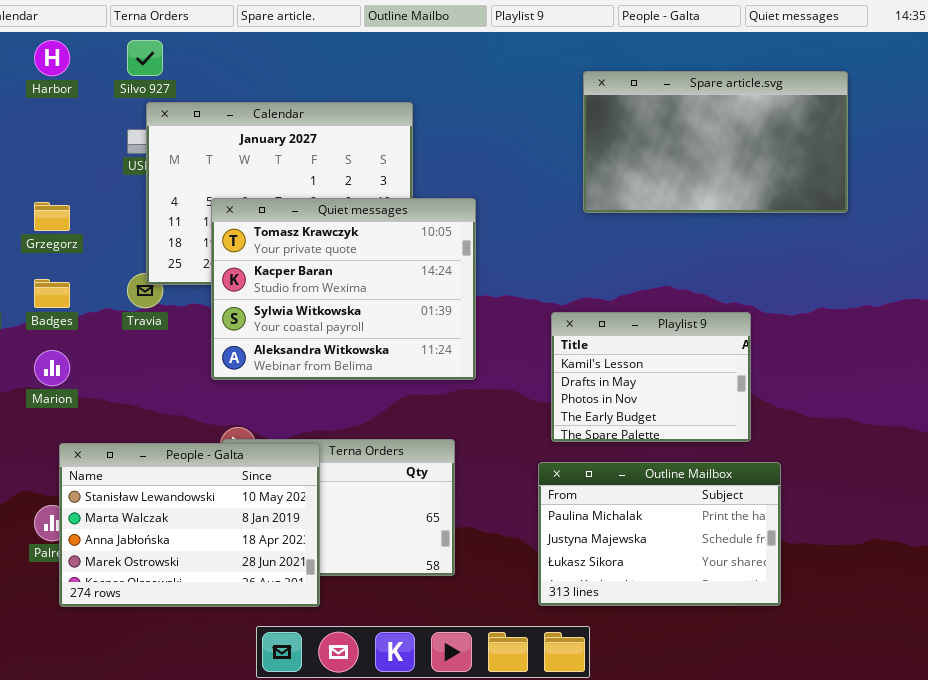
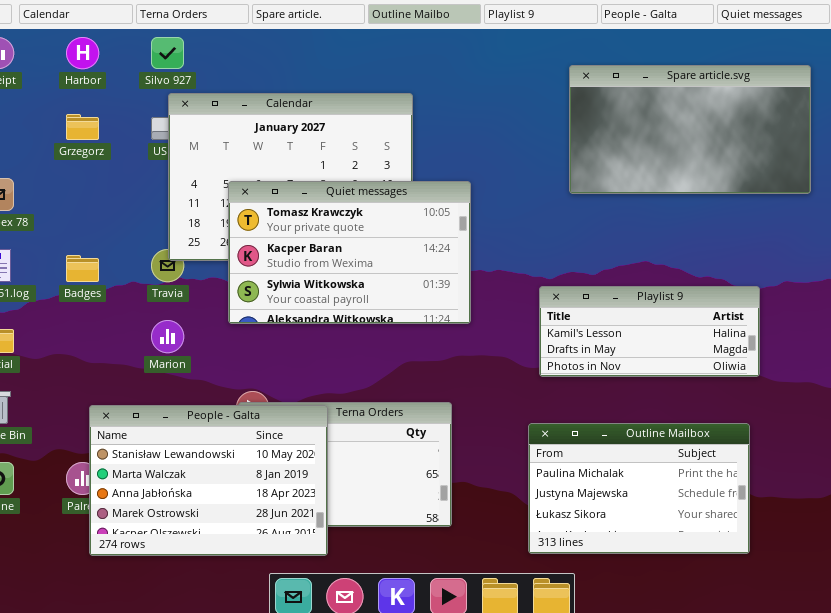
Quiet messages: [211,198,476,380] -> [228,181,471,324], resized
Grzegorz: [34,202,70,231] -> [66,114,99,140], moved
Playlist 9: [551,312,751,442] -> [539,286,760,377], resized
Marion: [34,350,70,386] -> [151,320,184,353], moved

